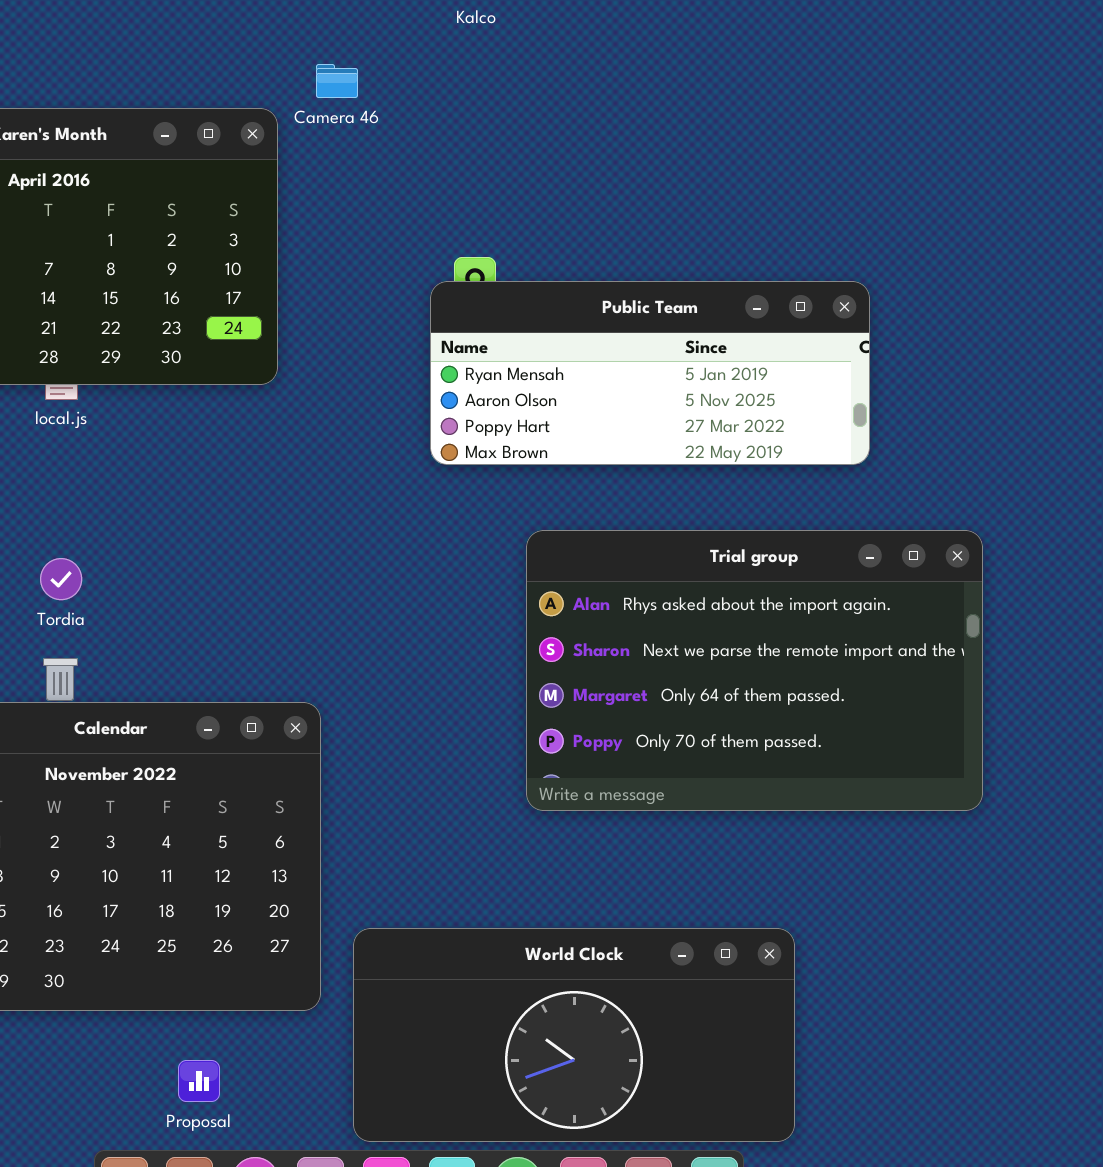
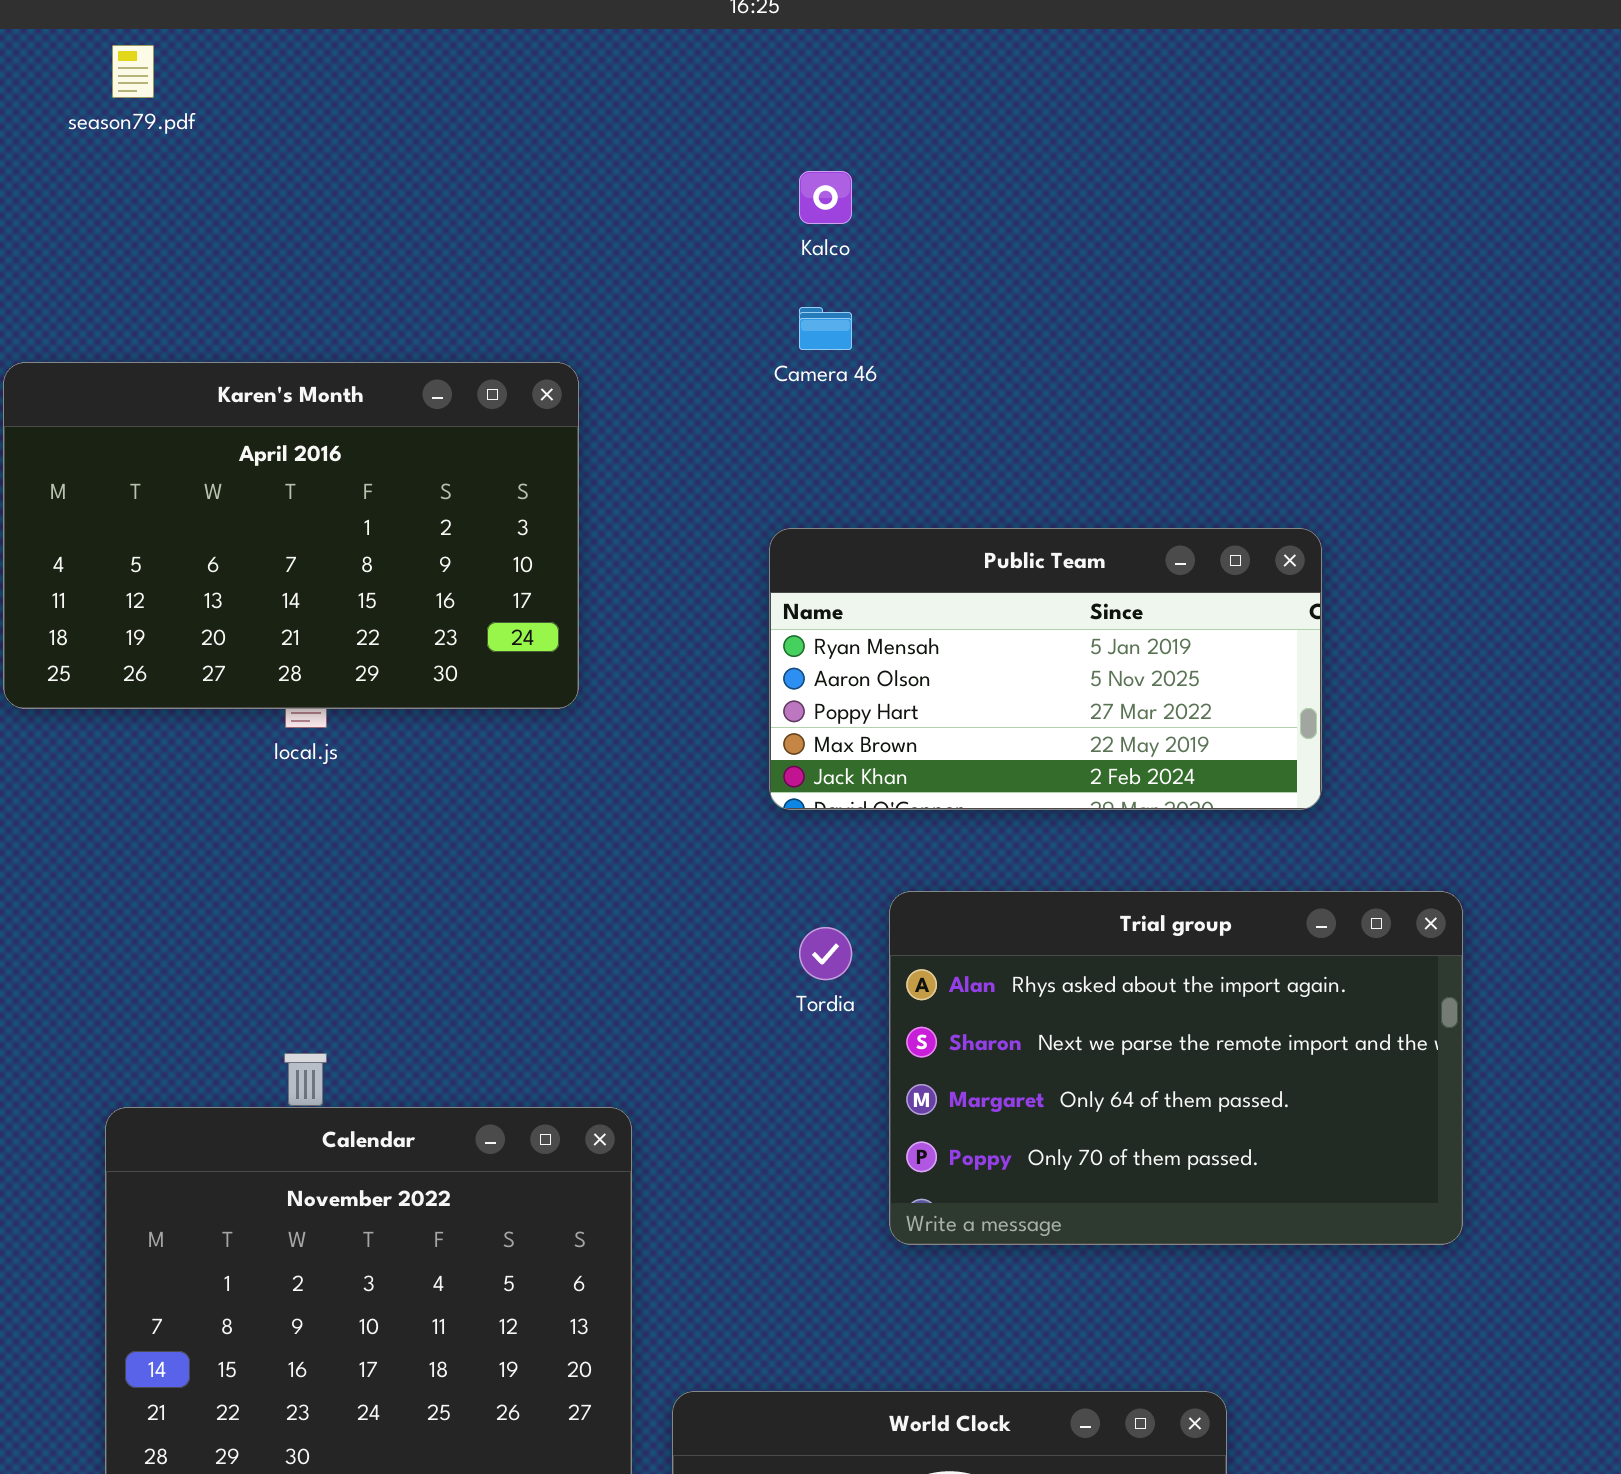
Camera 46: [316,64,358,98] -> [799,307,852,350], moved
Public Team: [430,281,870,465] -> [769,528,1322,810], resized
Tordia: [40,558,82,600] -> [799,927,852,980], moved

